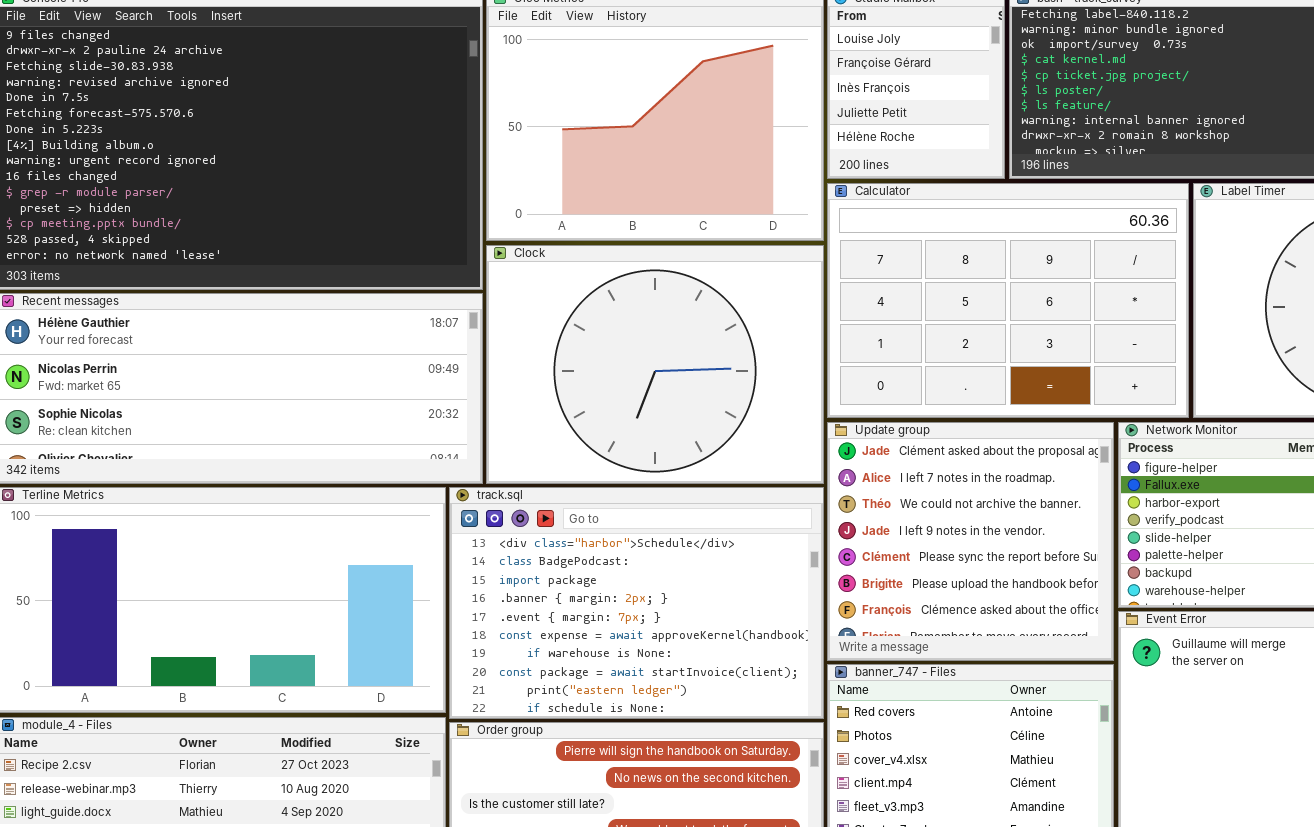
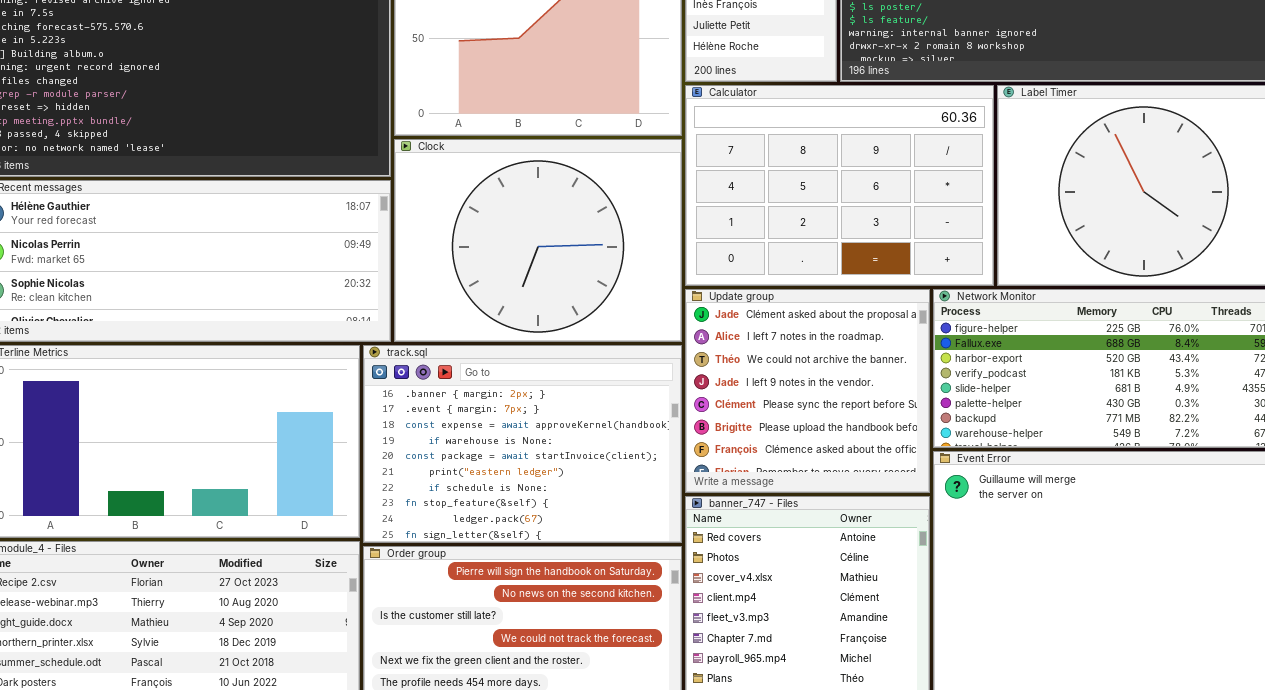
track.sql: [449,487,824,719] -> [363,345,682,543], scrolled down 3 rows

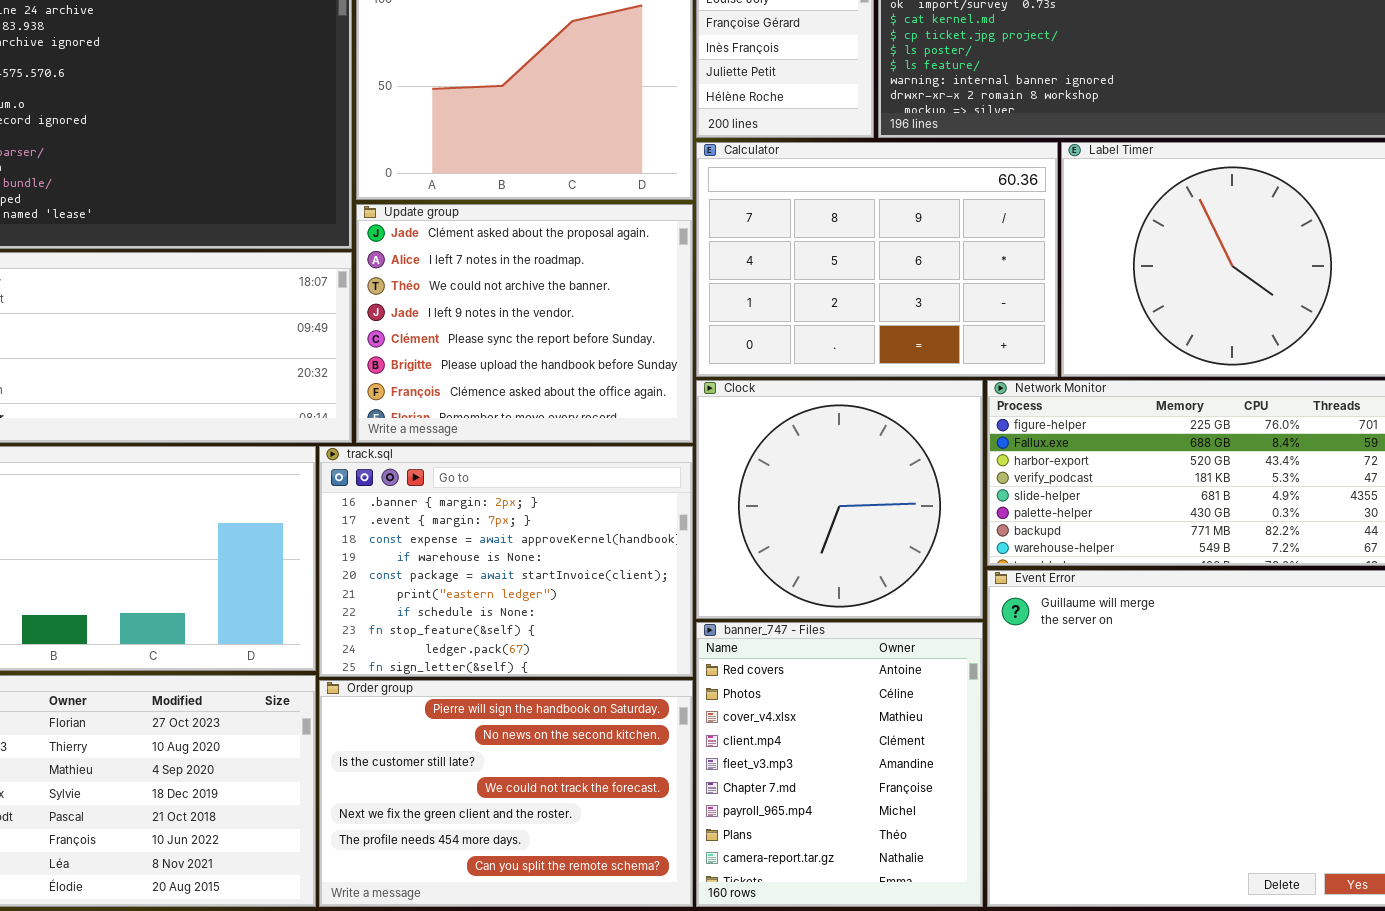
Clock: [394,139,682,342] -> [696,380,983,619], moved, resized
Update group: [685,289,930,493] -> [356,204,693,443], moved, resized

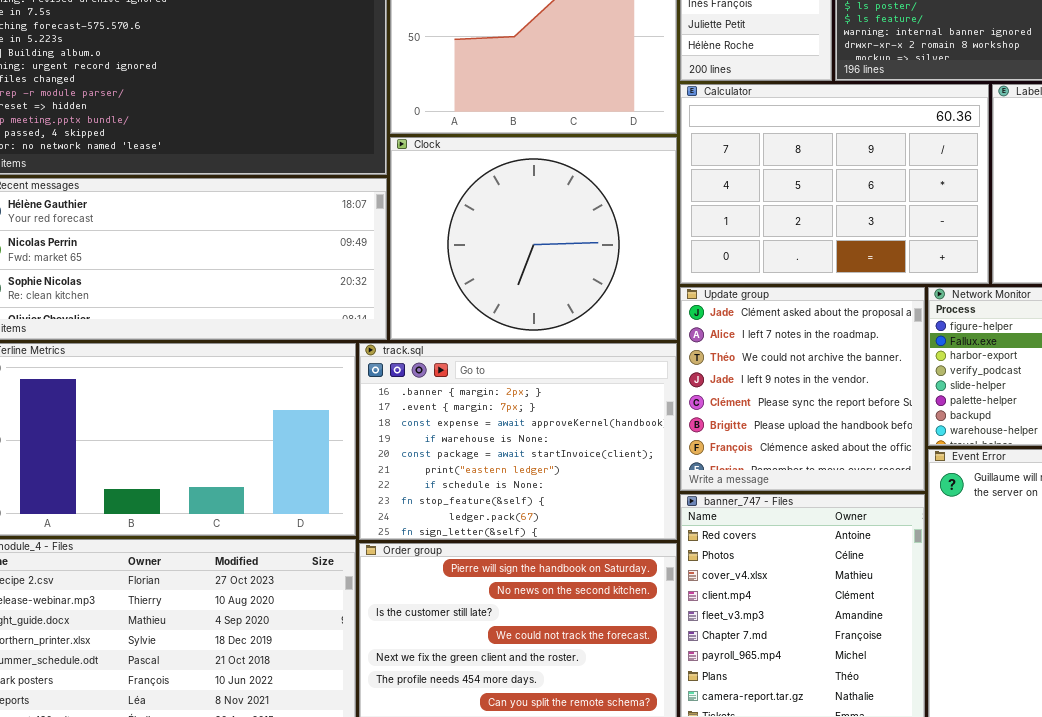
Update group: [356,204,693,443] -> [680,287,925,491], moved, resized
Clock: [696,380,983,619] -> [390,137,677,340], moved, resized

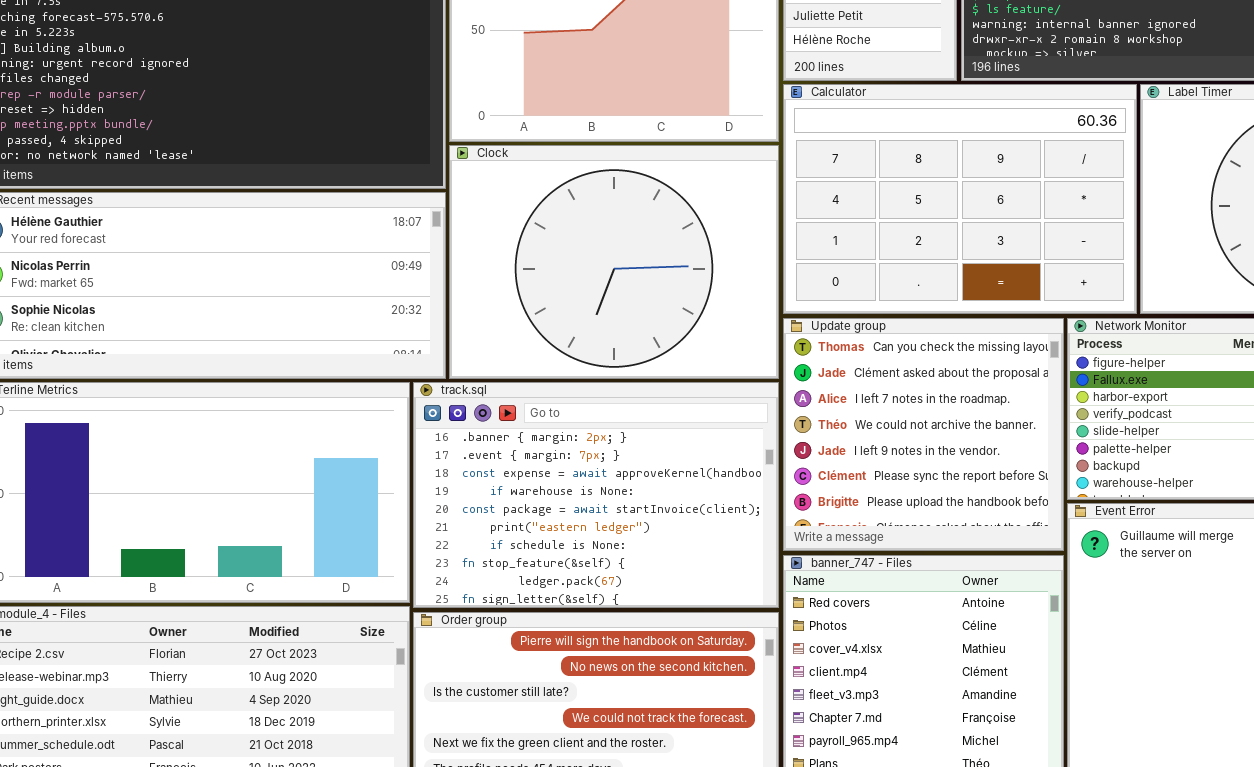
Update group: [680,287,925,491] -> [783,318,1064,551], scrolled up 1 row

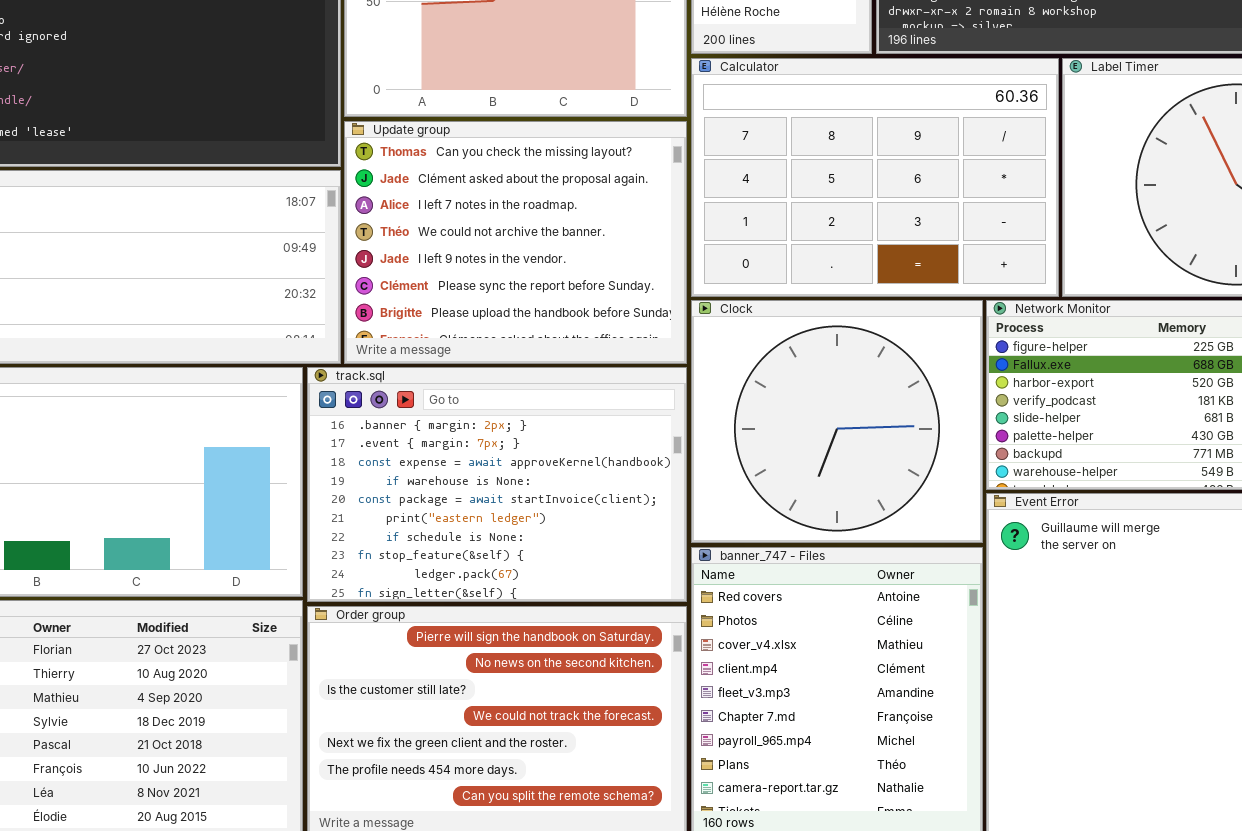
Clock: [449,145,779,379] -> [691,300,983,543], moved, resized
Update group: [783,318,1064,551] -> [344,121,687,364], moved, resized

